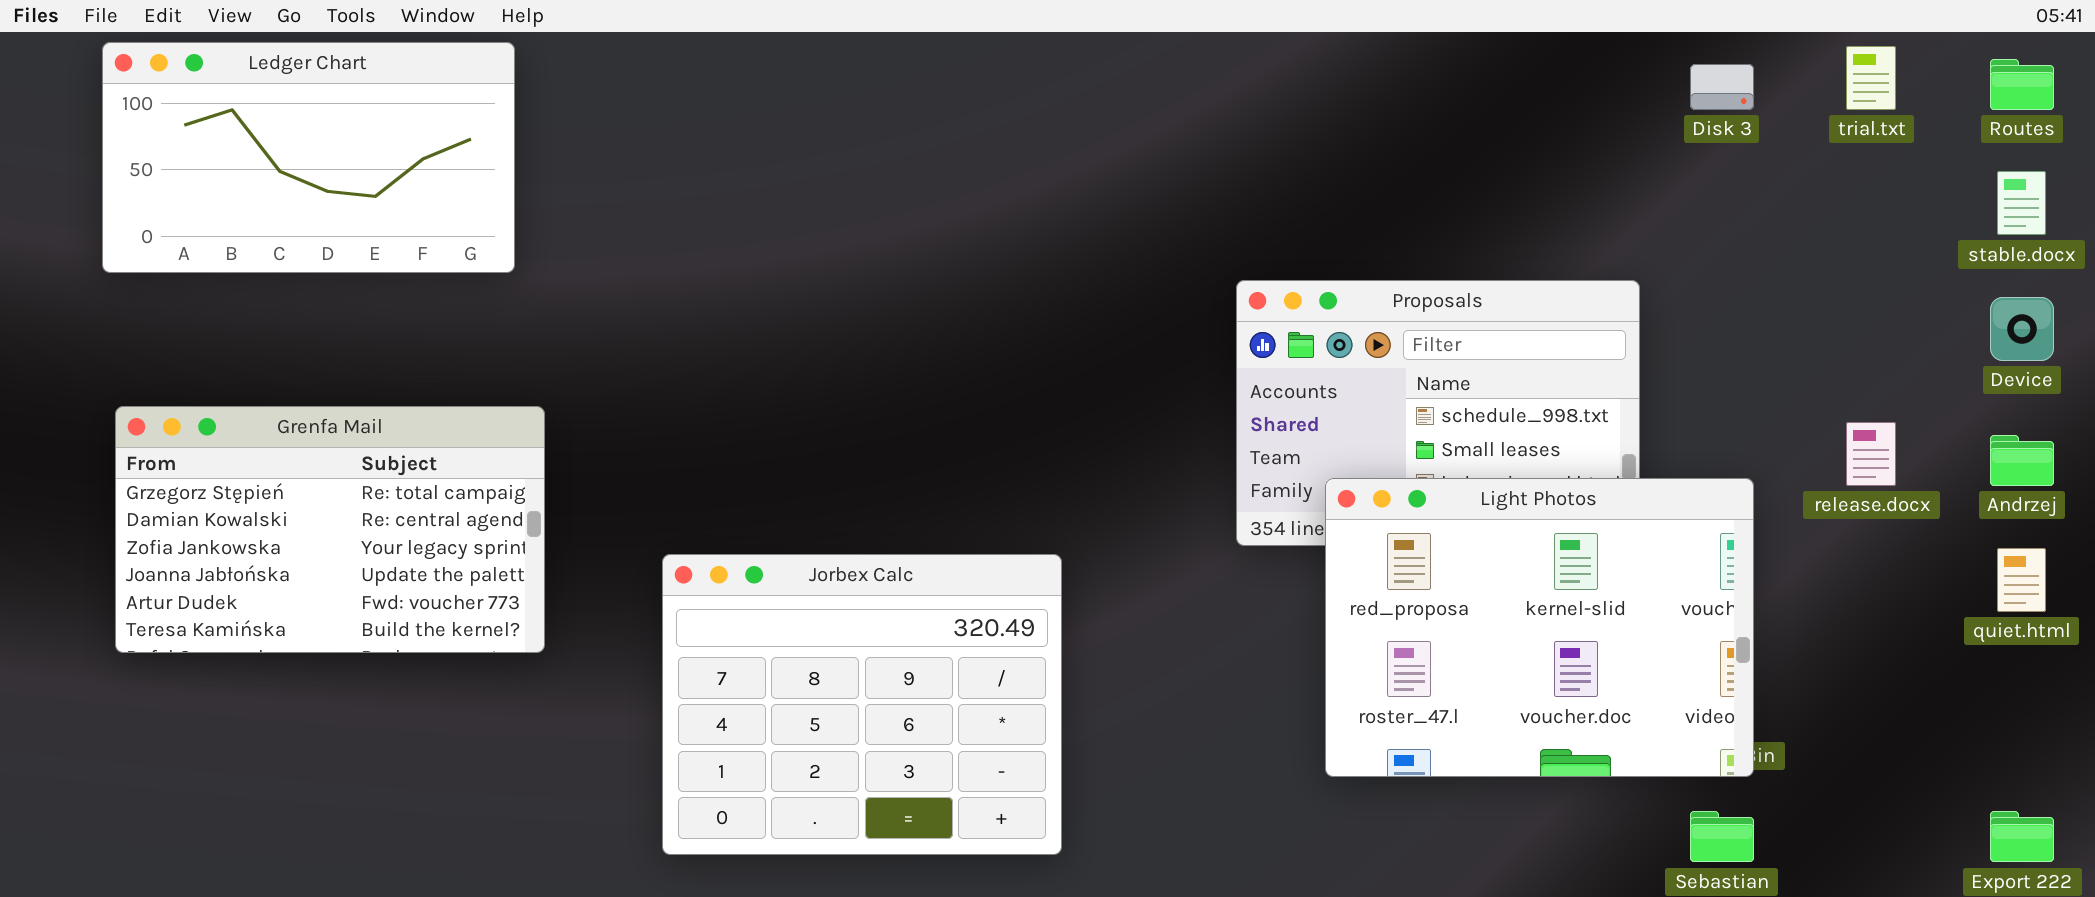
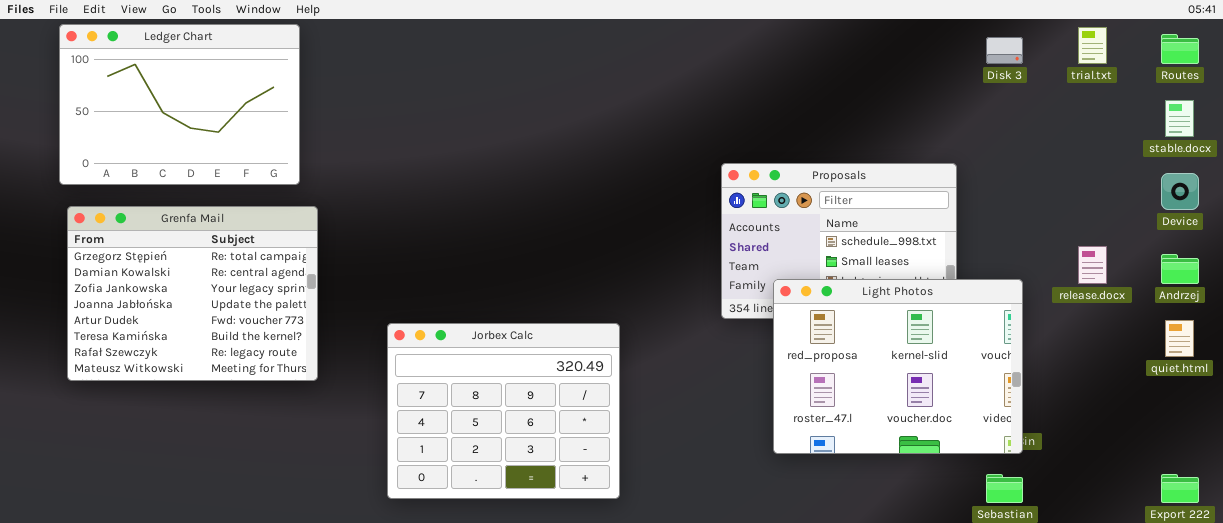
Ledger Chart: [102,42,515,273] -> [59,24,300,185], resized
Grenfa Mail: [115,406,545,653] -> [67,206,318,381], resized

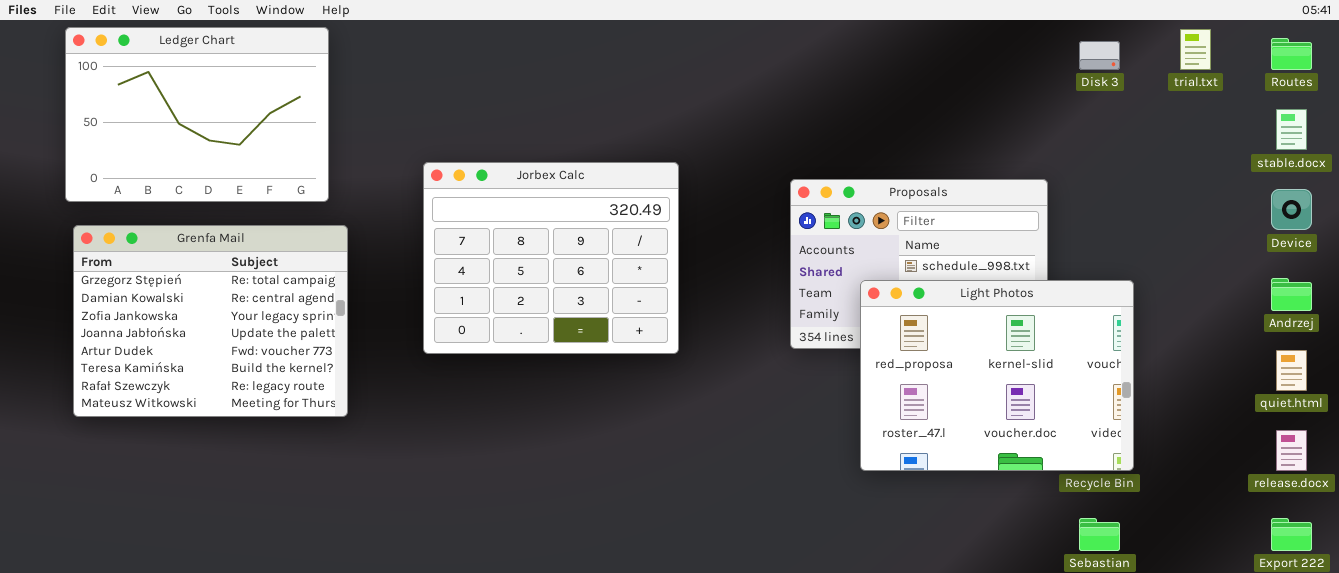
release.docx: [1078,246,1107,284] -> [1276,430,1307,471], moved
Light Photos: [773,279,1023,454] -> [860,280,1134,471], moved
Jorbex Calc: [387,323,620,499] -> [423,162,679,354], moved

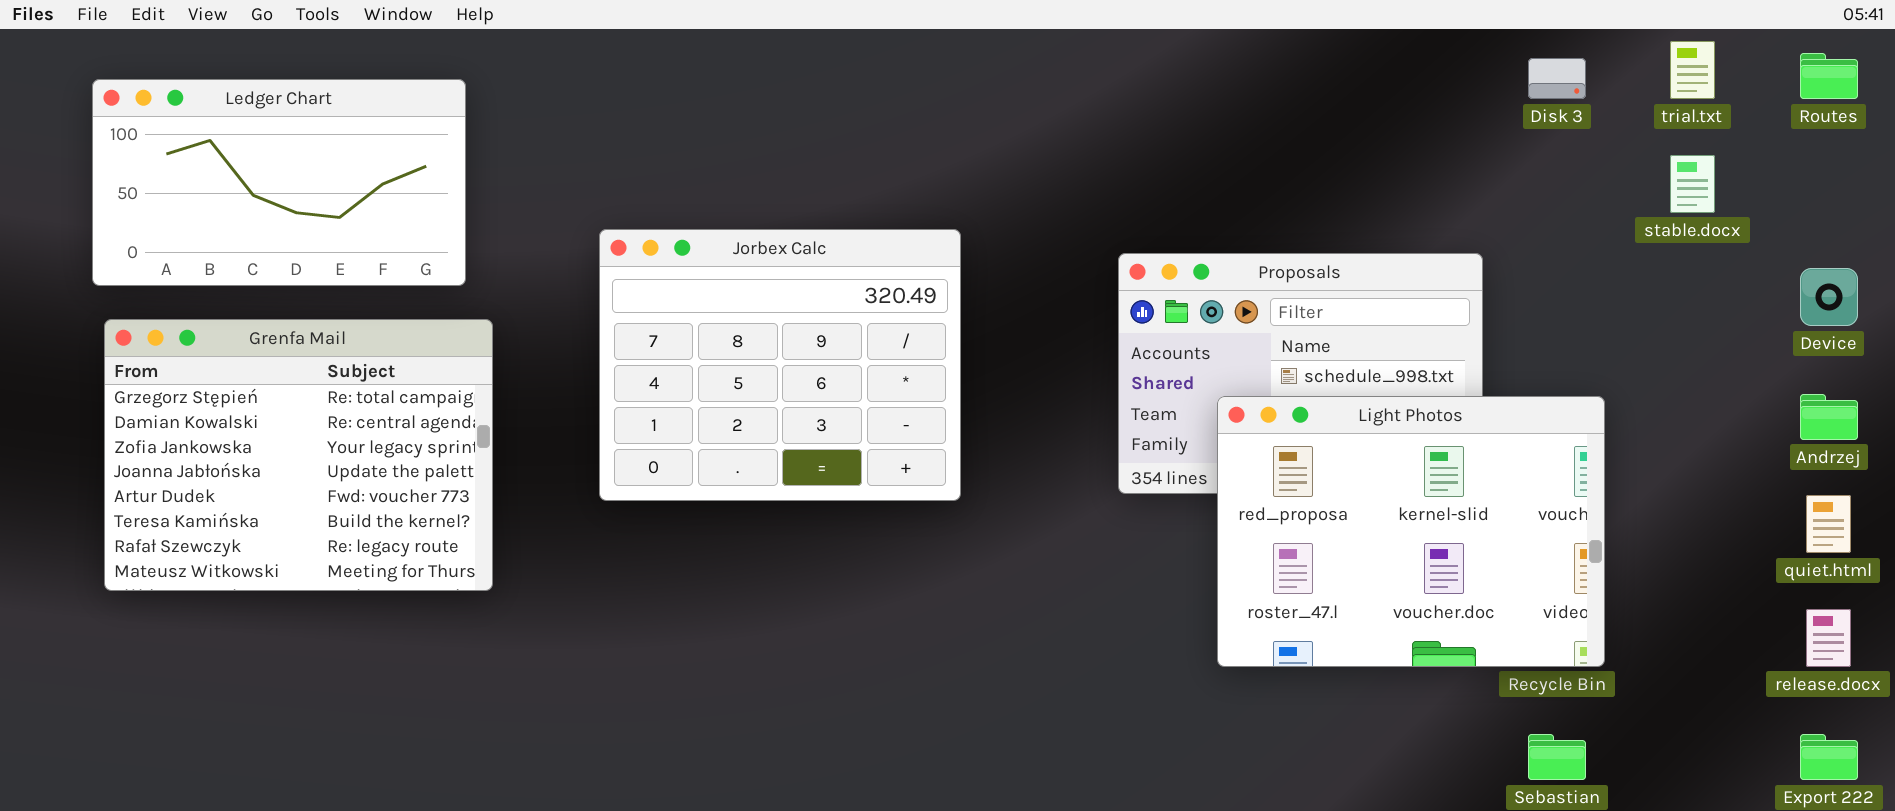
Ledger Chart: [65,27,329,202] -> [92,79,466,286], resized
stable.docx: [1276,109,1307,150] -> [1670,155,1715,213], moved

